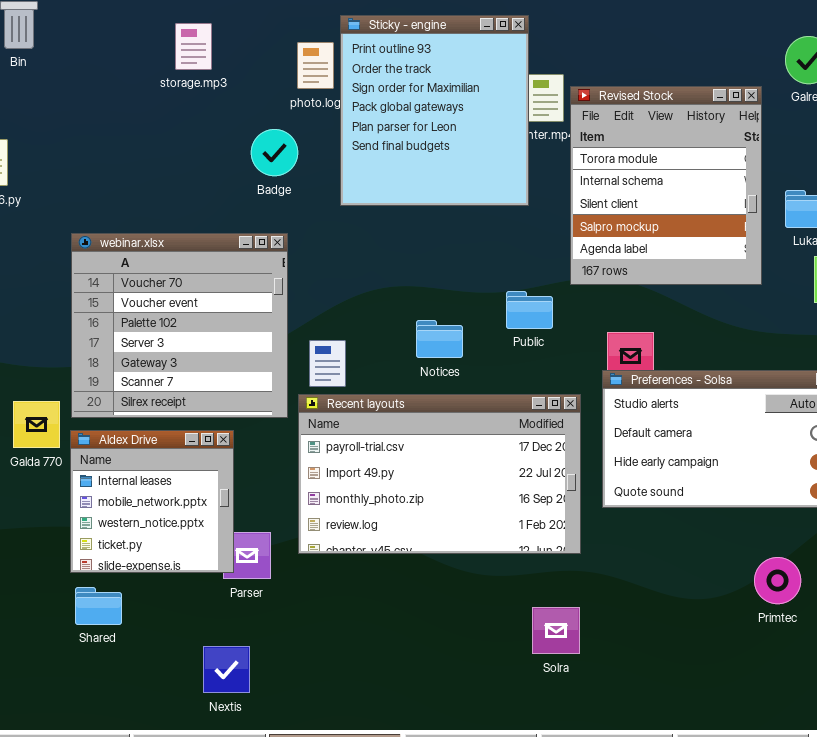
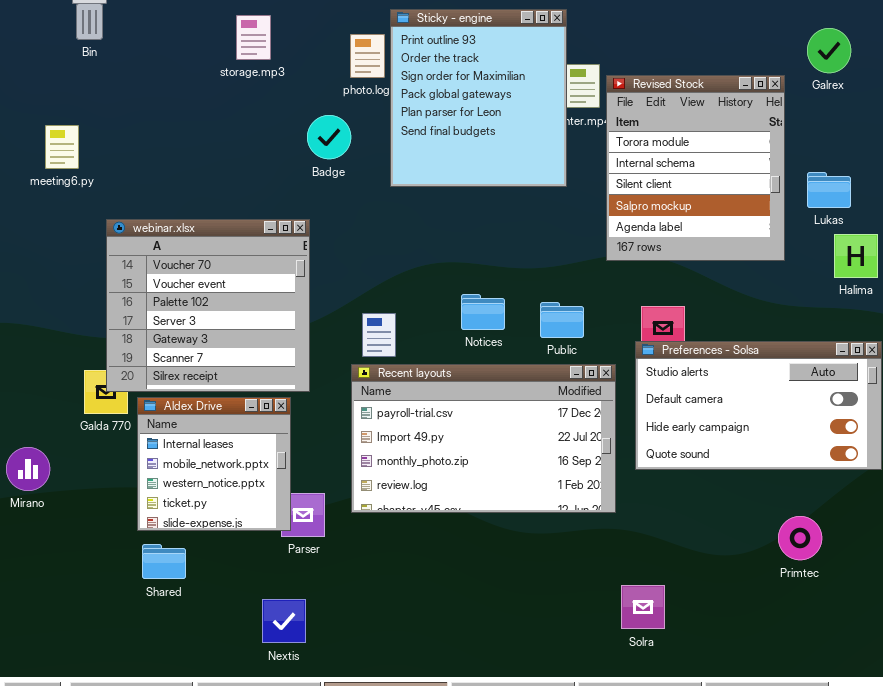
webinar.xlsx: [71,233,288,418] -> [106,219,310,392], moved
Public: [506,291,553,329] -> [540,302,584,338], moved
Solra: [532,607,580,654] -> [621,585,665,629], moved

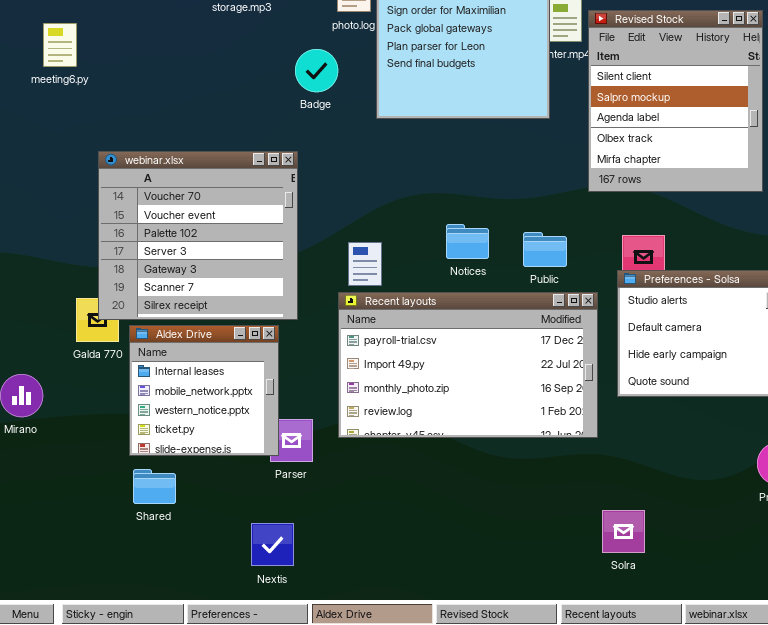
Revised Stock: [606,75,785,261] -> [588,10,763,192], scrolled down 2 rows
meeting6.py: [45,125,79,169] -> [43,23,77,67], moved

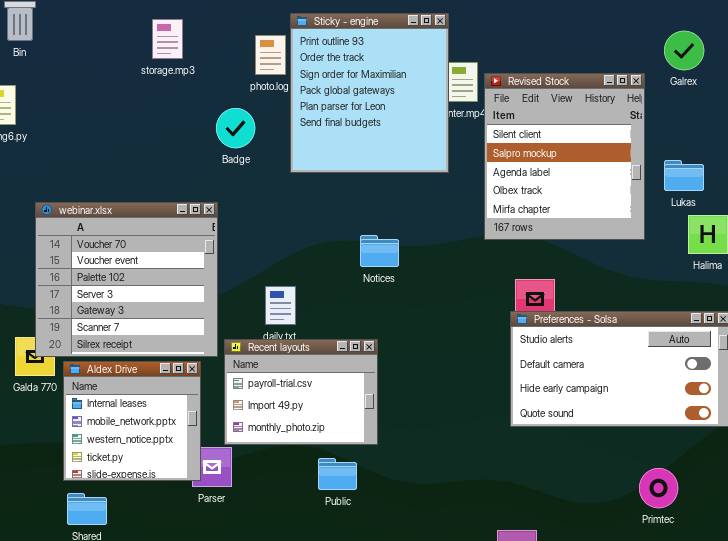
Notices: [446,224,489,259] -> [360,235,399,267], moved
Public: [523,232,567,267] -> [318,458,357,490], moved
Recent layouts: [338,292,598,438] -> [224,339,378,445], moved, resized

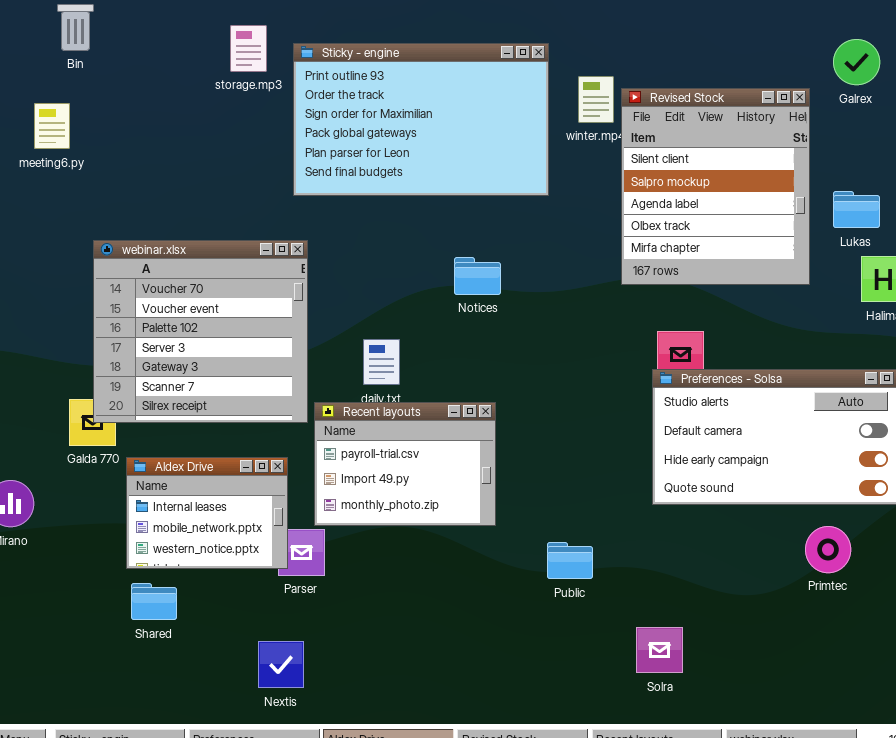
Sticky - engine: [290,13,449,173] -> [293,43,549,196], moved, resized
Notices: [360,235,399,267] -> [454,257,501,295], moved
Aldex Drive: [63,361,201,481] -> [126,457,288,569], resized
Public: [318,458,357,490] -> [547,542,593,579], moved
Primtec: [639,468,678,508] -> [805,526,851,573], moved

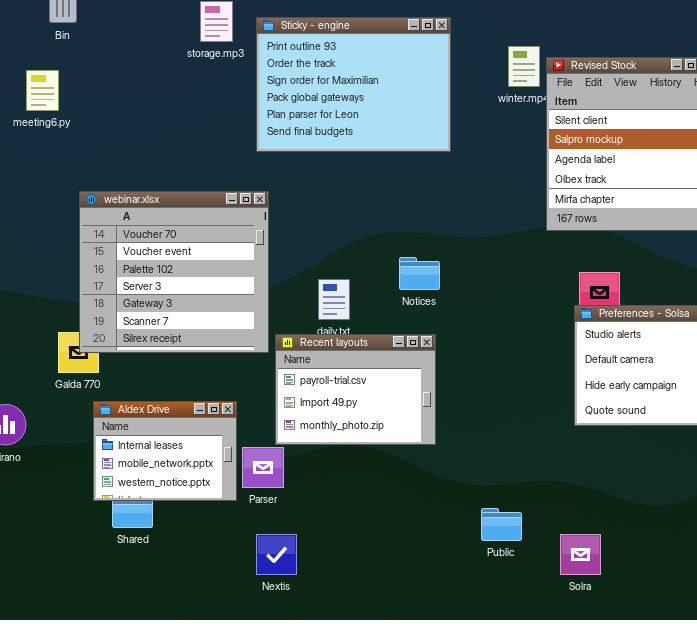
Sticky - engine: [293,43,549,196] -> [256,17,451,152], resized
Notices: [454,257,501,295] -> [399,257,440,290], moved
Aldex Drive: [126,457,288,569] -> [93,401,237,501], moved
Public: [547,542,593,579] -> [481,508,522,541], moved
Nextis: [258,641,304,688] -> [256,534,297,575], moved

